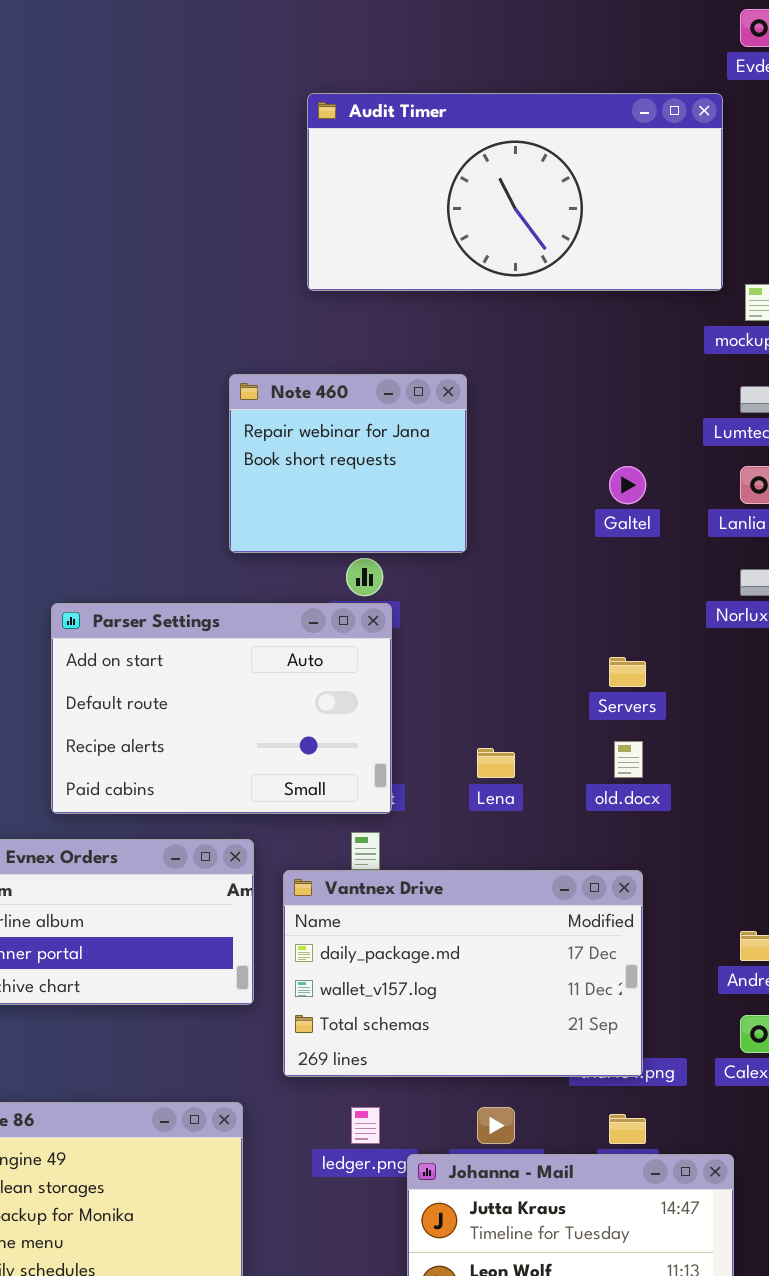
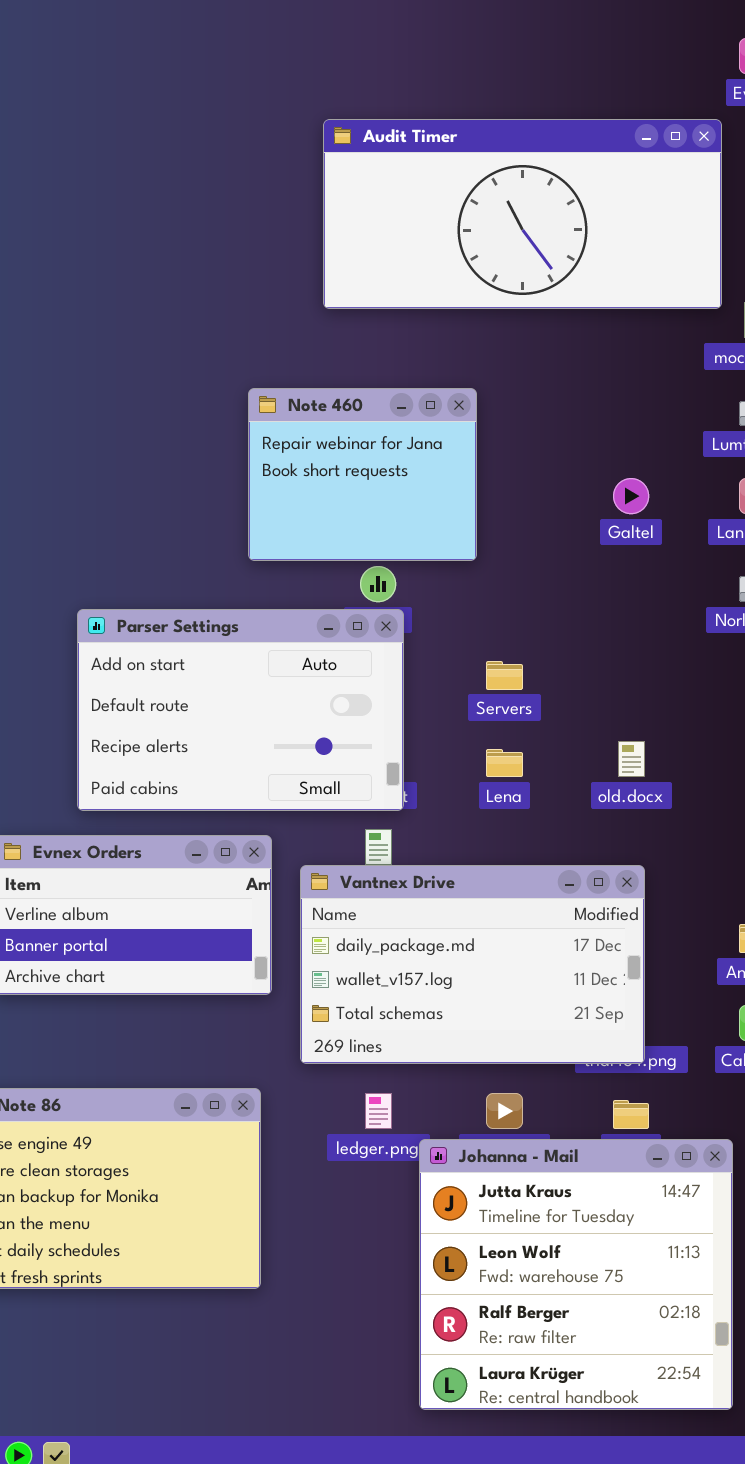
Servers: [609,657,646,687] -> [486,661,523,690], moved

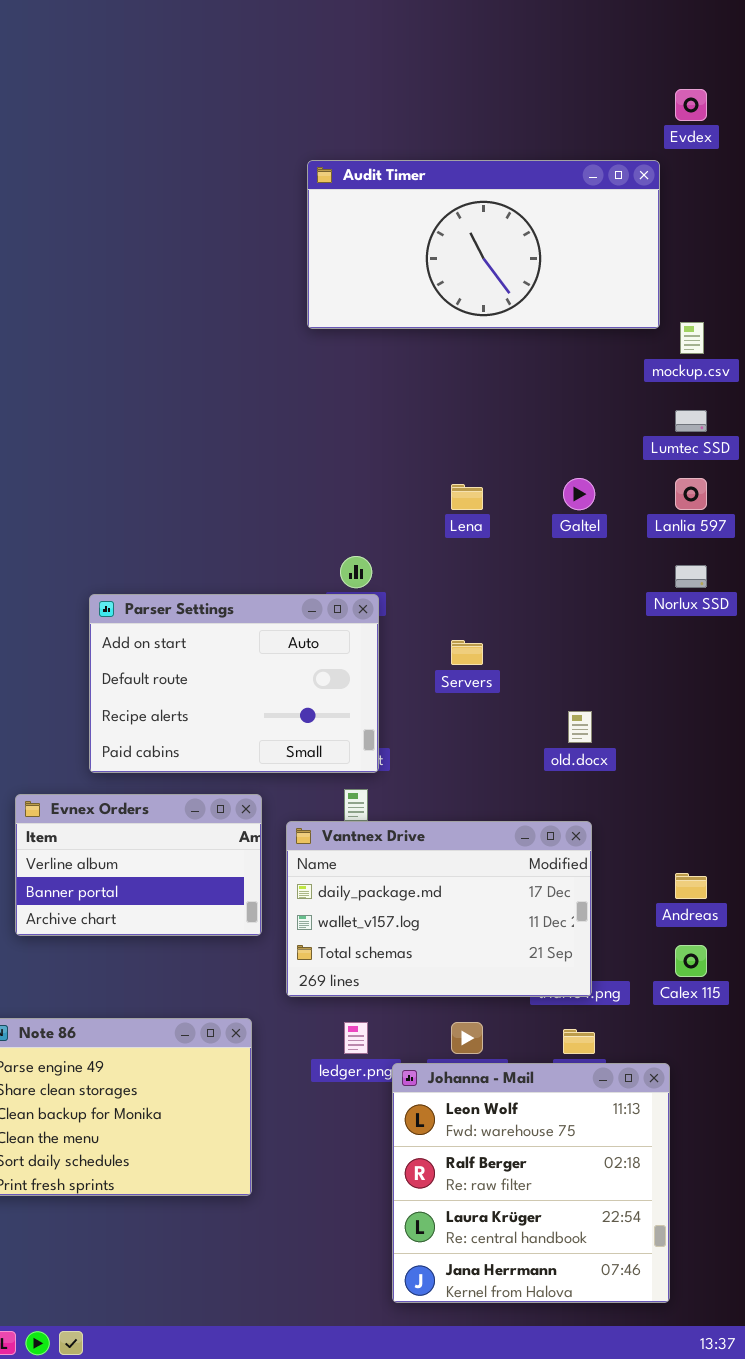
Note 460: [248,388,477,561] -> none, closed
Lena: [486,749,523,777] -> [451,484,483,510], moved
Johanna - Mail: [419,1139,733,1410] -> [392,1063,670,1303], scrolled down 1 row

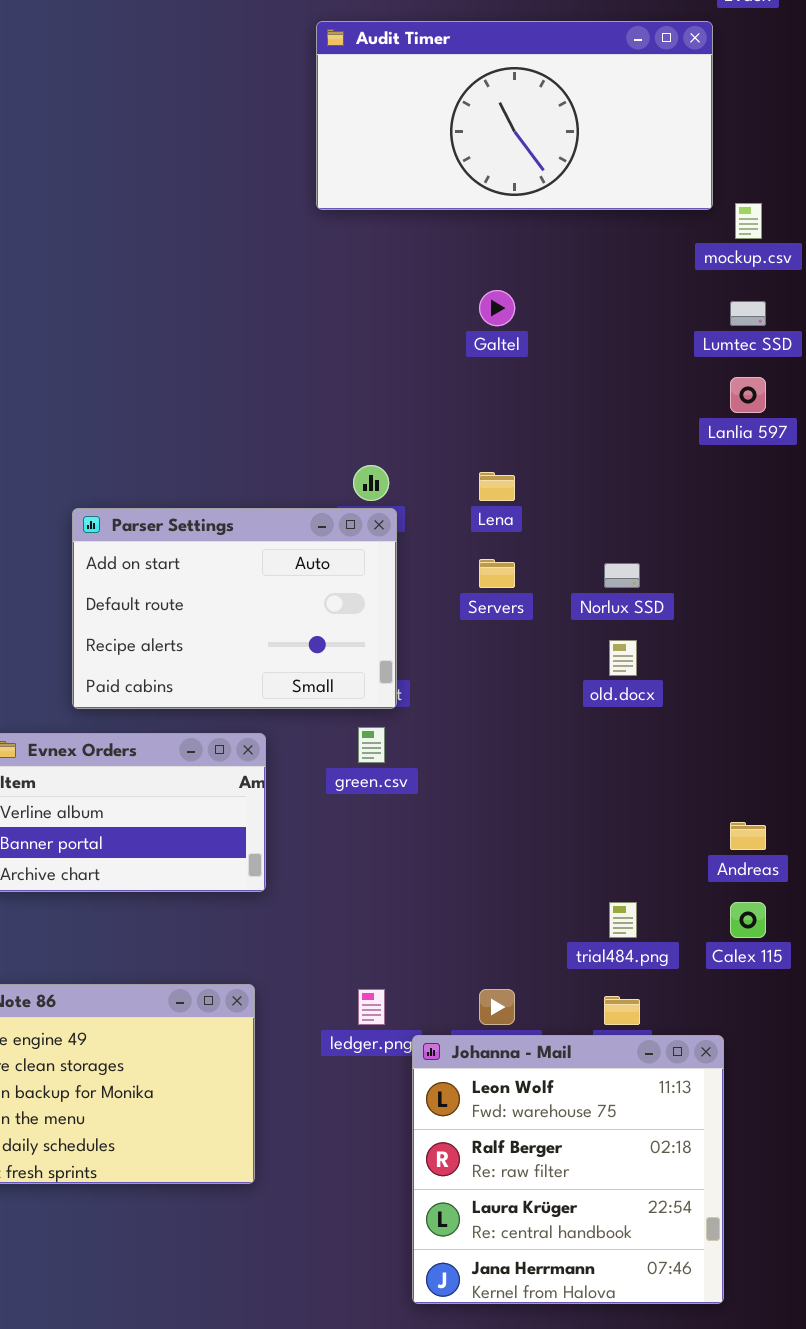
Galtel: [563,478,595,510] -> [479,290,515,326], moved
Lena: [451,484,483,510] -> [479,472,515,501], moved
Norlux SSD: [675,565,707,588] -> [604,563,640,588], moved
Vantnex Drive: [286,821,592,997] -> none, closed

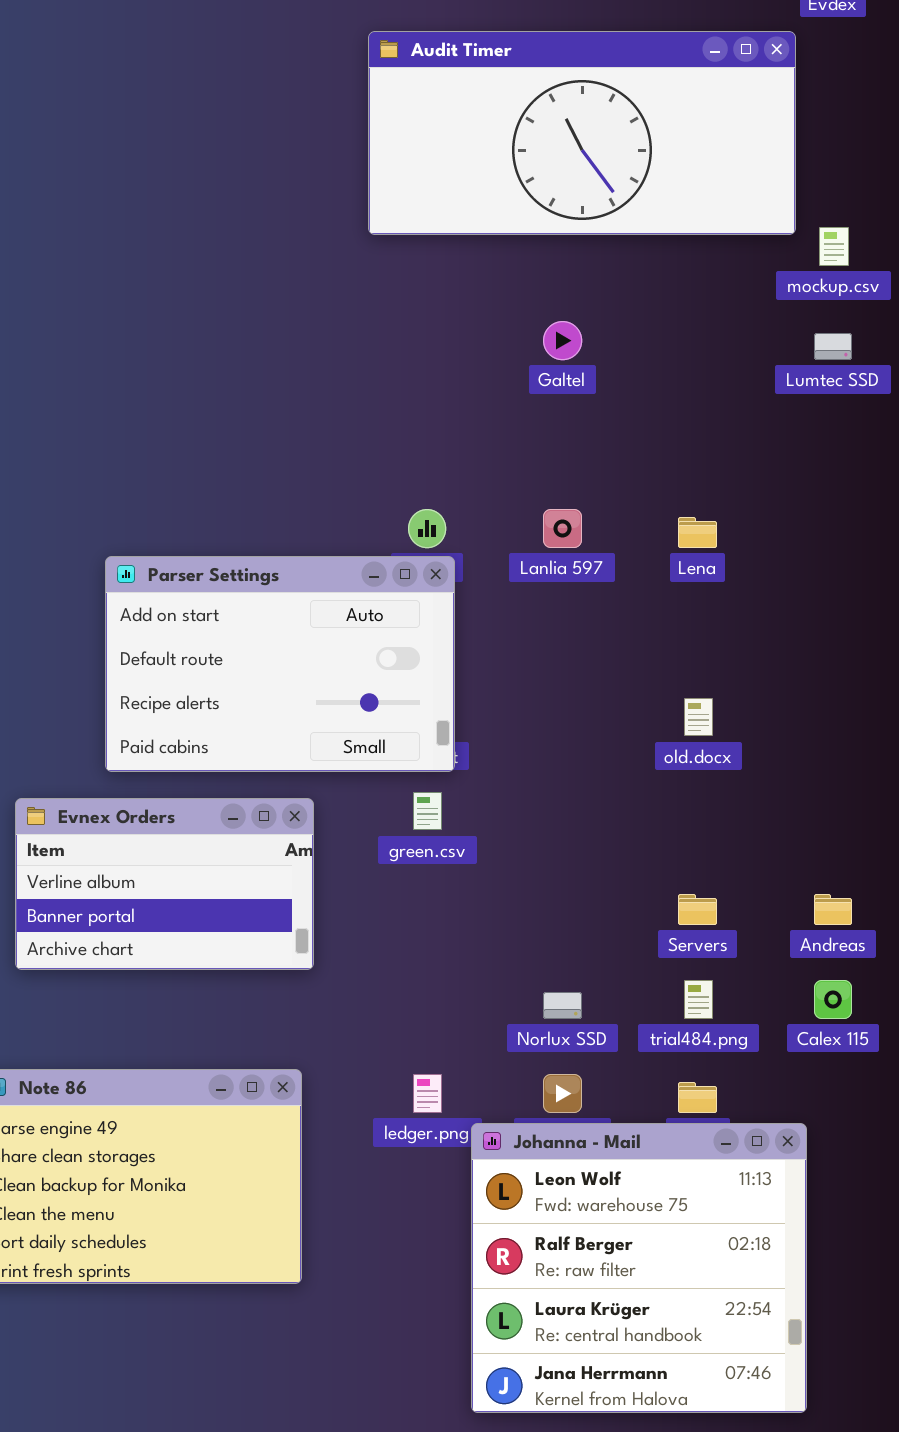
Lanlia 597: [730,377,766,413] -> [543,509,582,548], moved
Lena: [479,472,515,501] -> [678,517,717,548], moved
Servers: [479,559,515,588] -> [678,894,717,925], moved
Norlux SSD: [604,563,640,588] -> [543,992,582,1019], moved

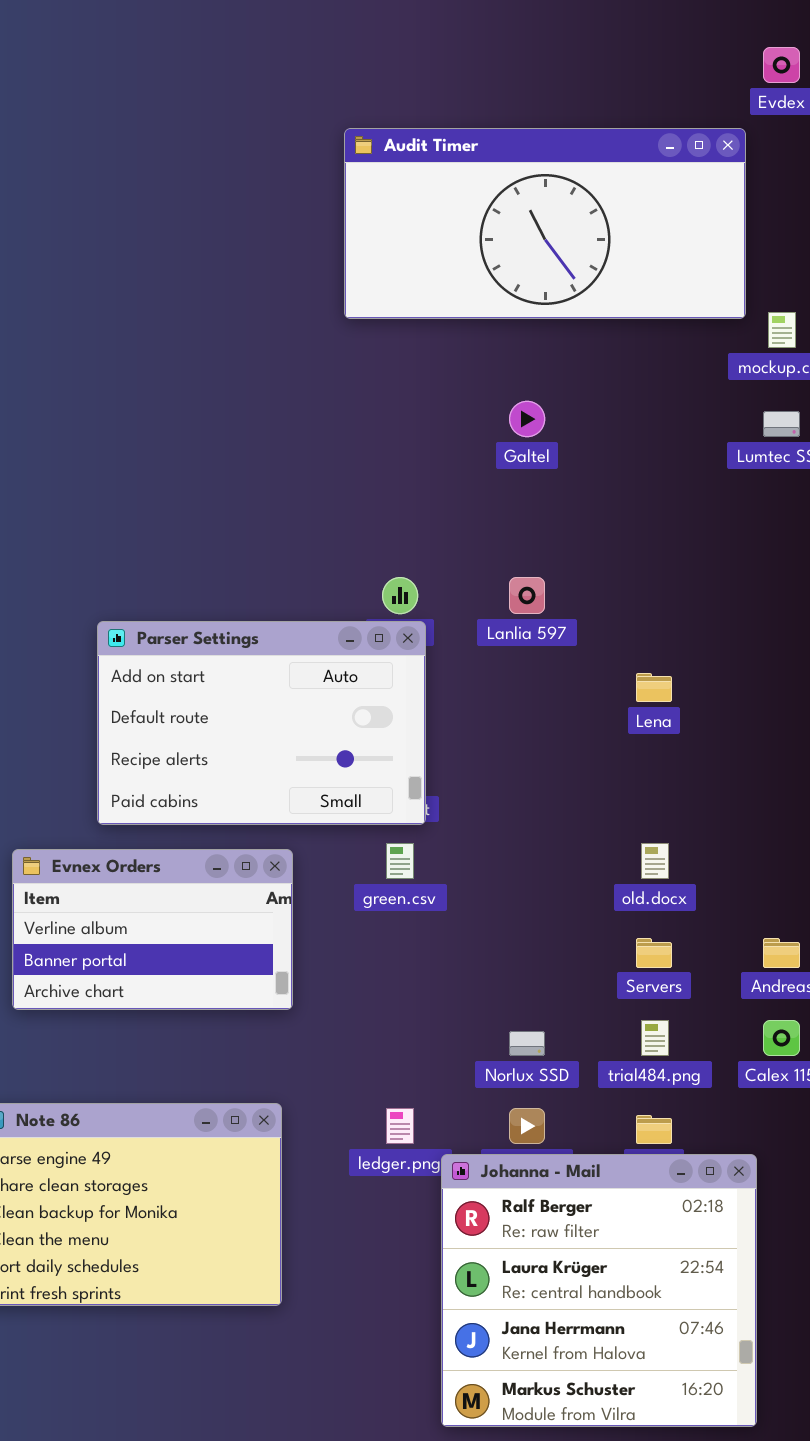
Lena: [678,517,717,548] -> [636,673,672,702], moved
old.docx: [684,698,713,736] -> [641,843,669,879], moved
Johanna - Mail: [471,1123,807,1413] -> [441,1154,757,1427], scrolled down 1 row

